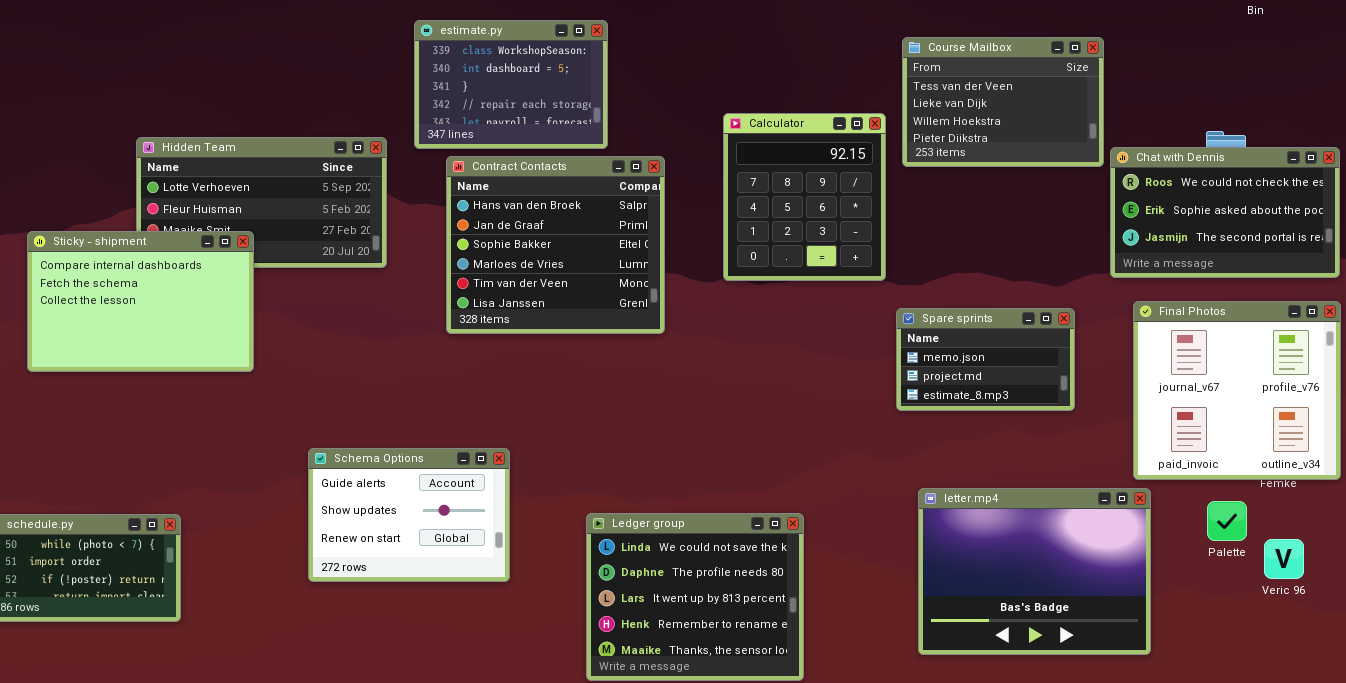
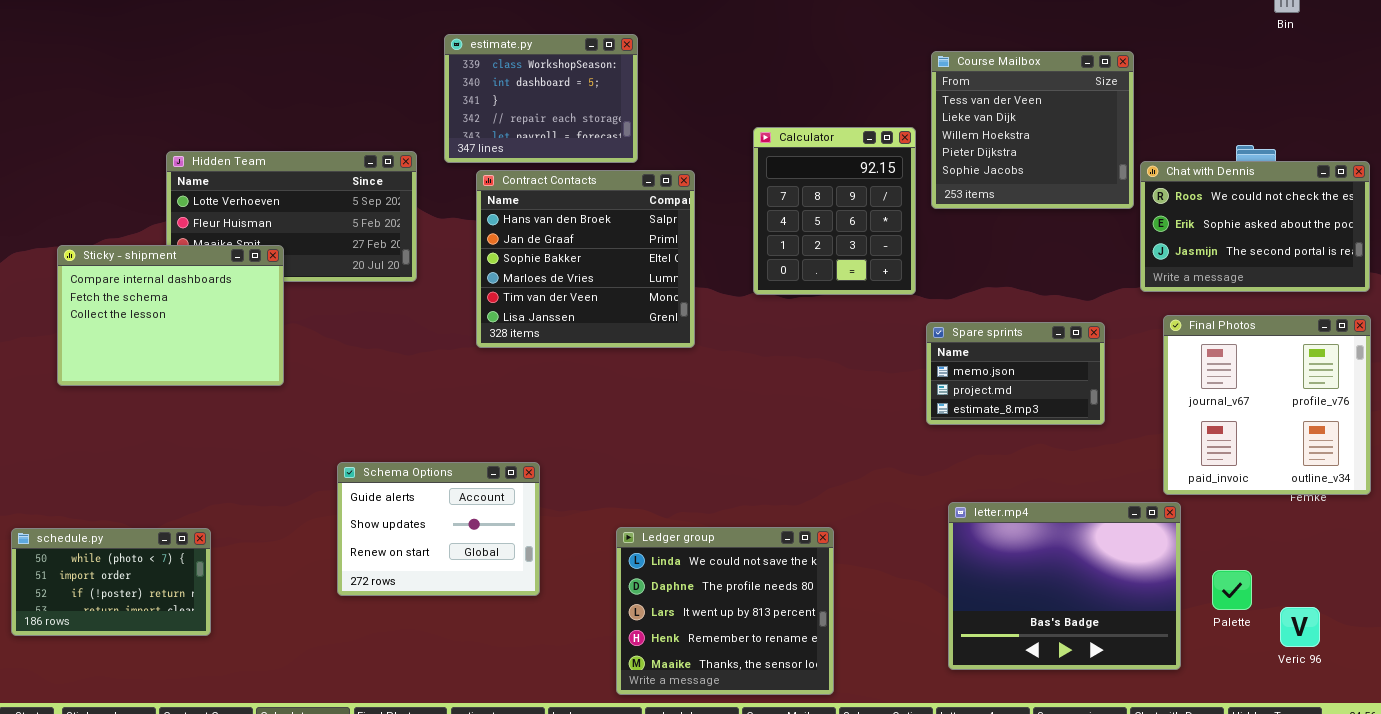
Course Mailbox: [902,37,1104,167] -> [931,51,1134,209], resized
Palette: [1207,501,1247,541] -> [1212,570,1252,610], moved
Veric 96: [1264,539,1304,579] -> [1280,607,1320,647], moved

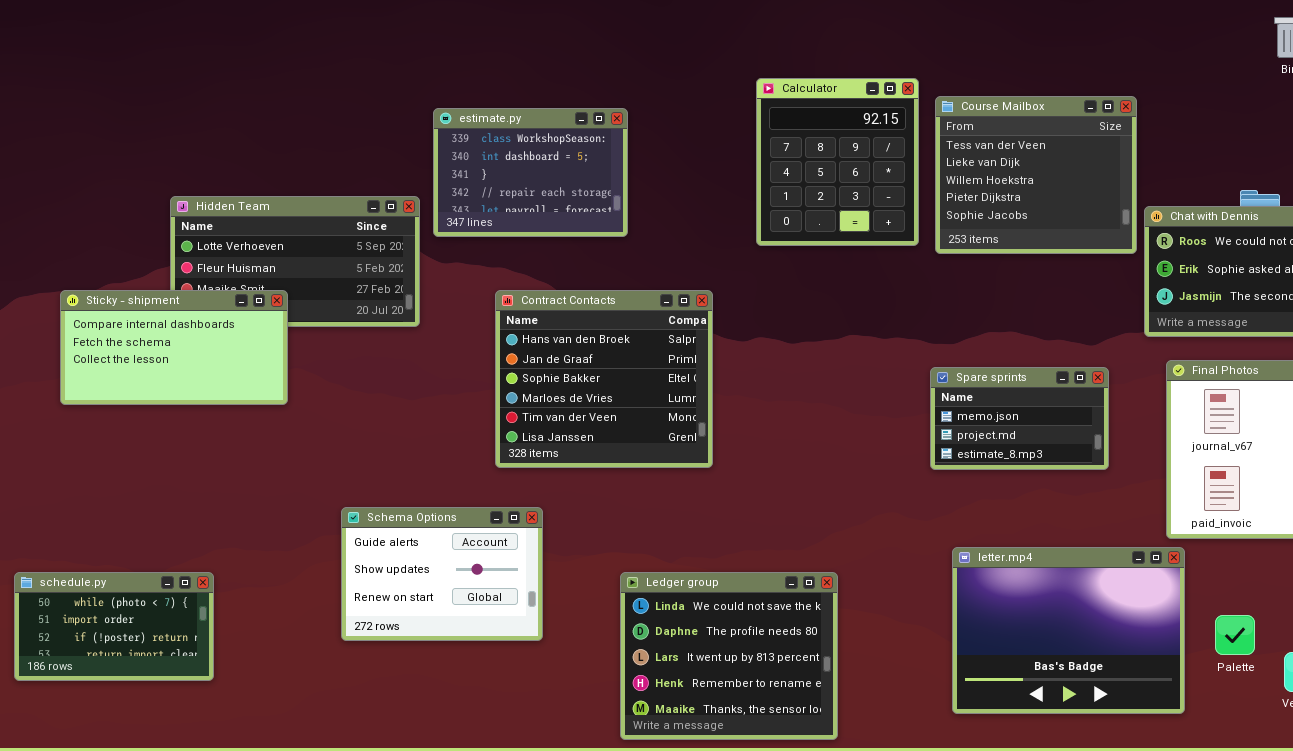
estimate.py: [444,34,638,163] -> [433,108,628,237], moved
Calculator: [753,127,916,295] -> [756,78,919,246], moved
Contract Contacts: [476,170,695,348] -> [495,290,713,468], moved
Sticky - shipment: [57,245,284,386] -> [60,290,288,405], resized

